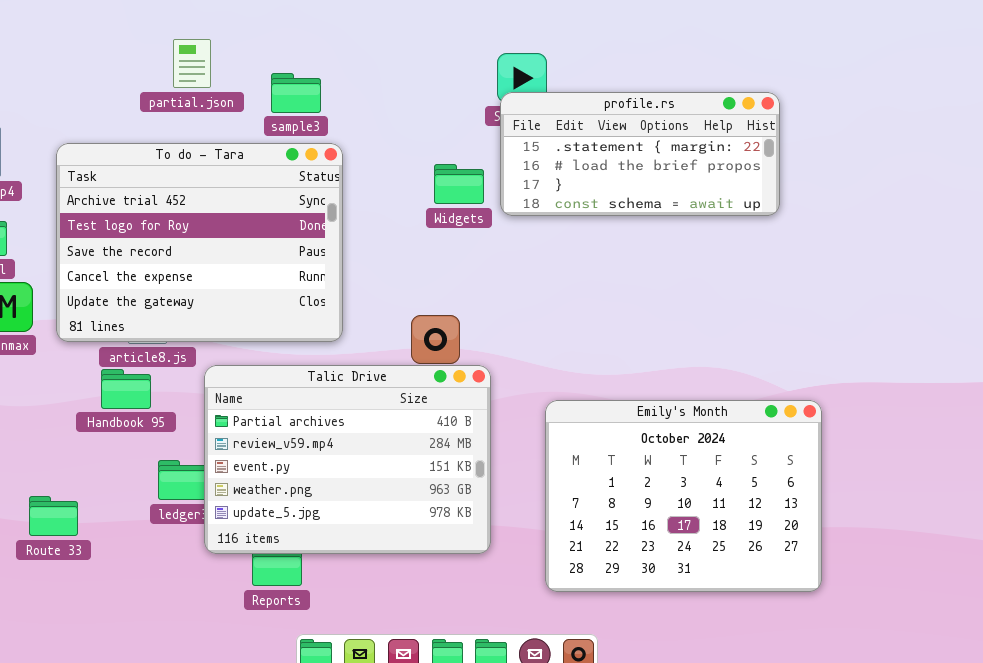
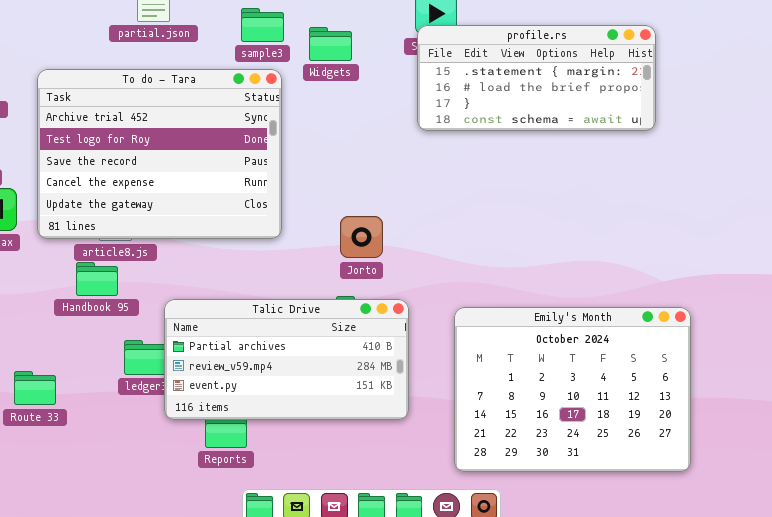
sample3: [271,73,321,113] -> [241,8,284,42], moved
Widgets: [434,164,484,204] -> [309,27,352,61], moved
Talic Drive: [204,365,491,554] -> [164,299,409,420], resized
Emily's Month: [545,400,822,592] -> [454,307,691,472], moved

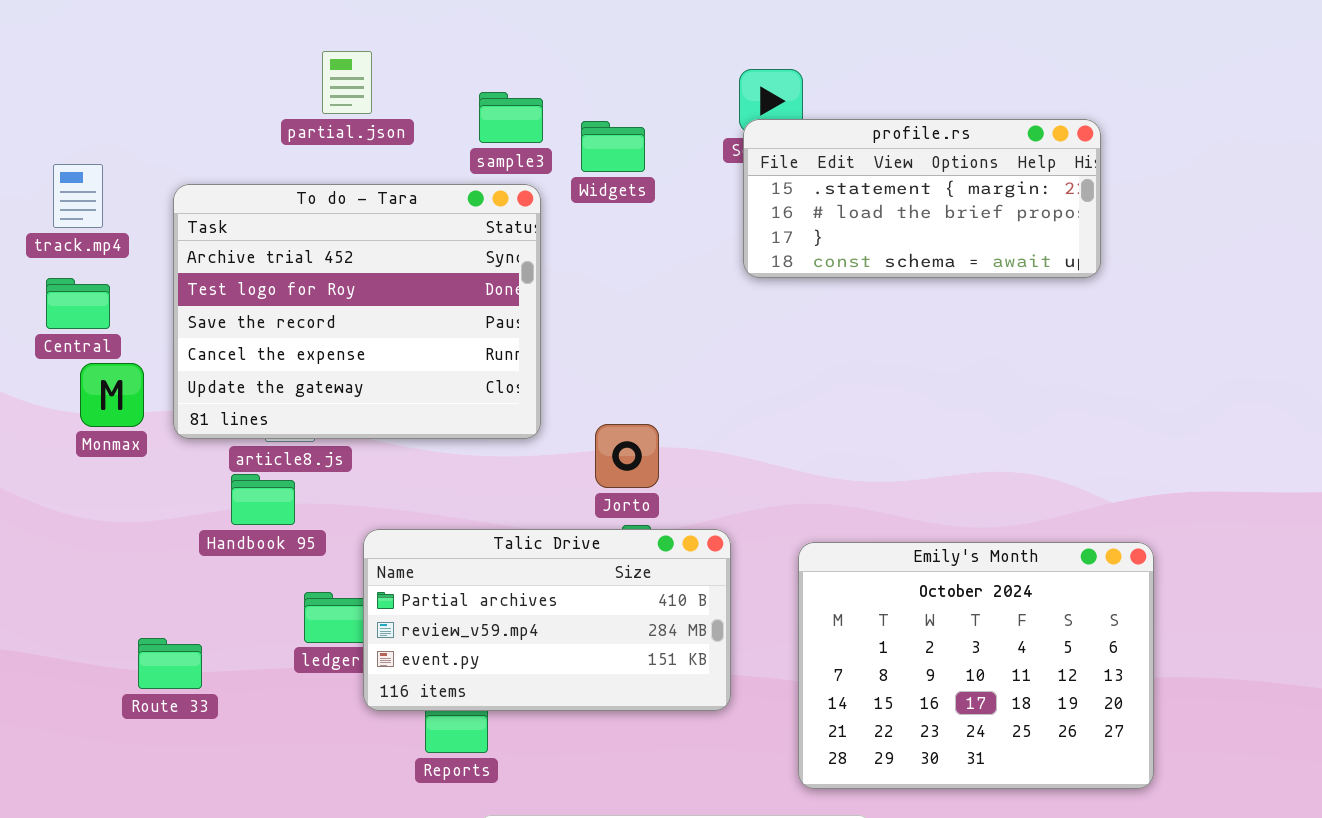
Jorto: [340,216,383,258] -> [595,424,659,488], moved

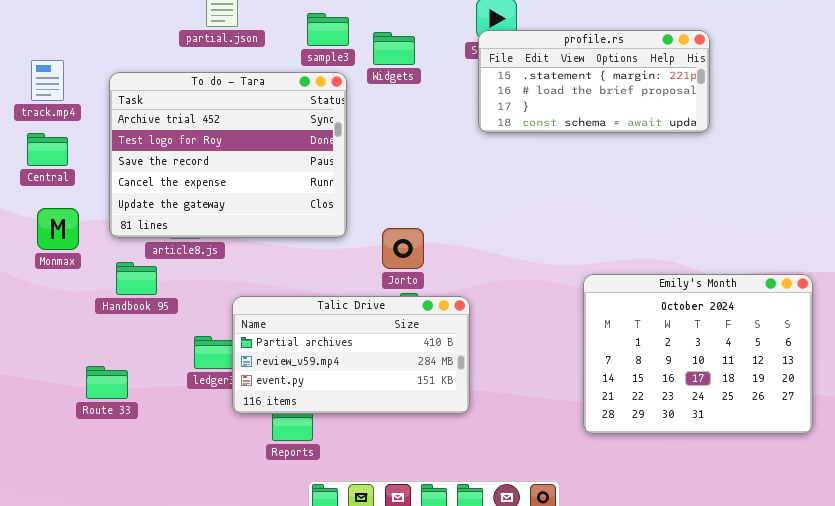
Monmax: [80,363,144,427] -> [37,208,79,250], moved
Handbook 95: [231,474,295,525] -> [116,262,157,295], moved
Emily's Month: [798,542,1154,789] -> [583,274,813,434], moved

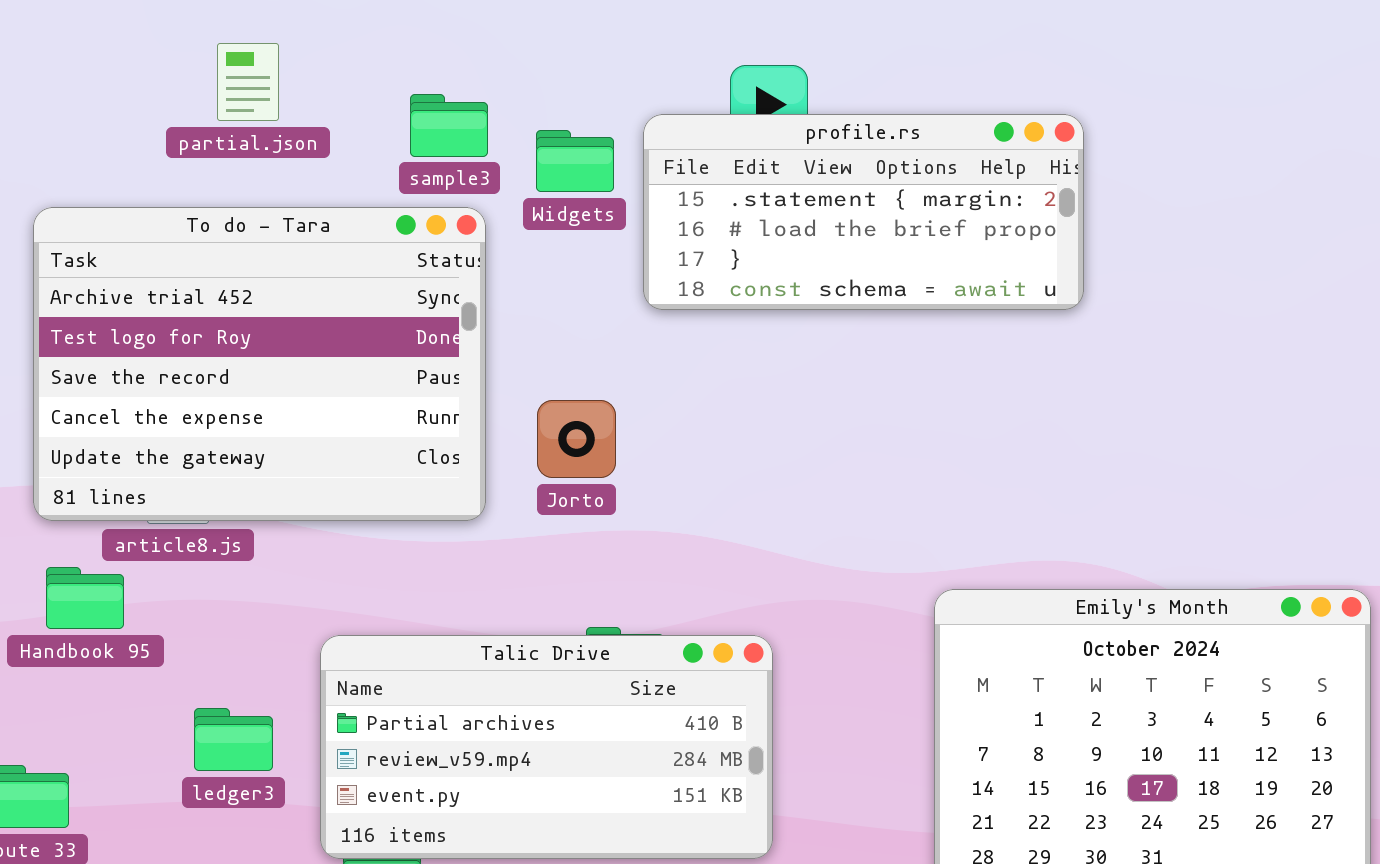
profile.rs: [478,30,710,133] -> [643,114,1084,310], moved
Jorto: [382,228,424,269] -> [537,400,616,478], moved
Talic Drive: [232,296,470,414] -> [320,635,773,859], moved

